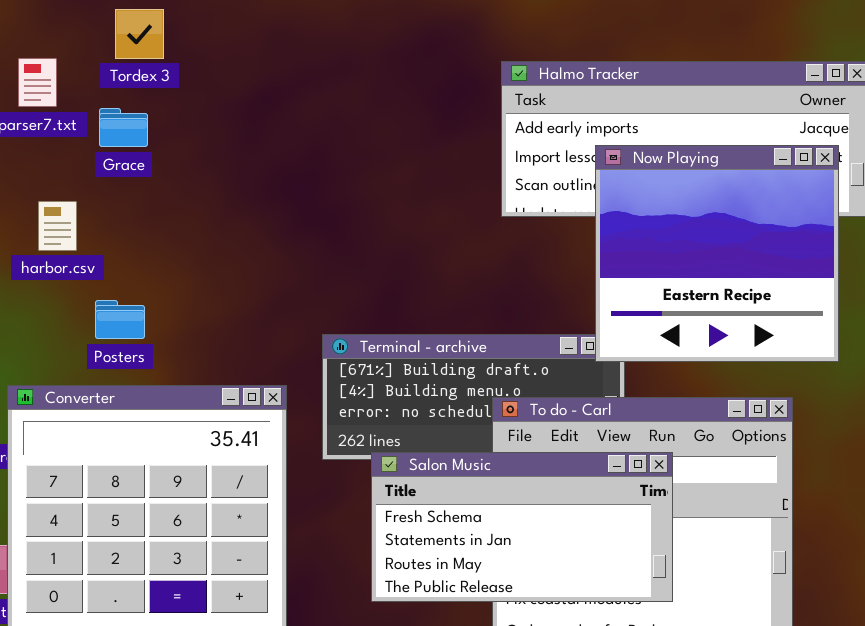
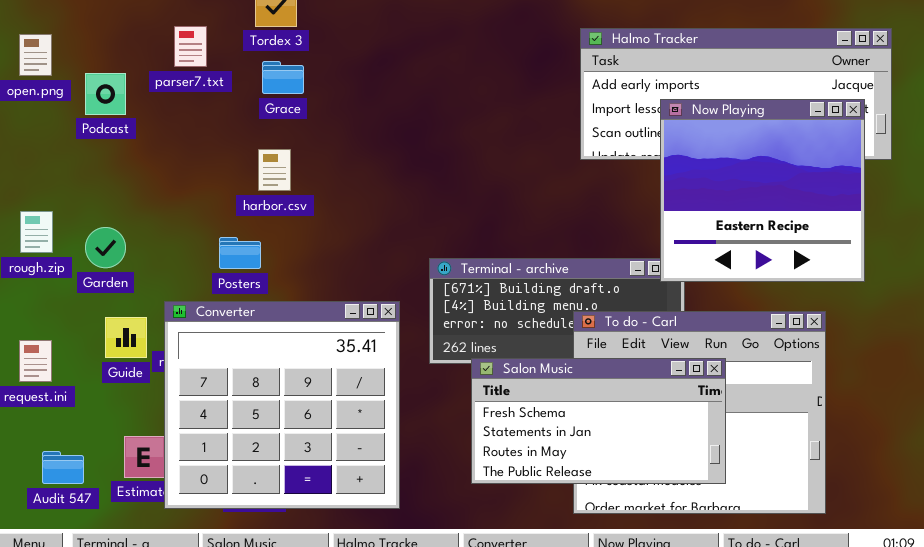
Grace: [99,108,148,147] -> [262,61,304,94], moved
harbor.csv: [38,201,77,251] -> [258,149,291,191], moved
Posters: [95,300,145,339] -> [219,237,261,269], moved

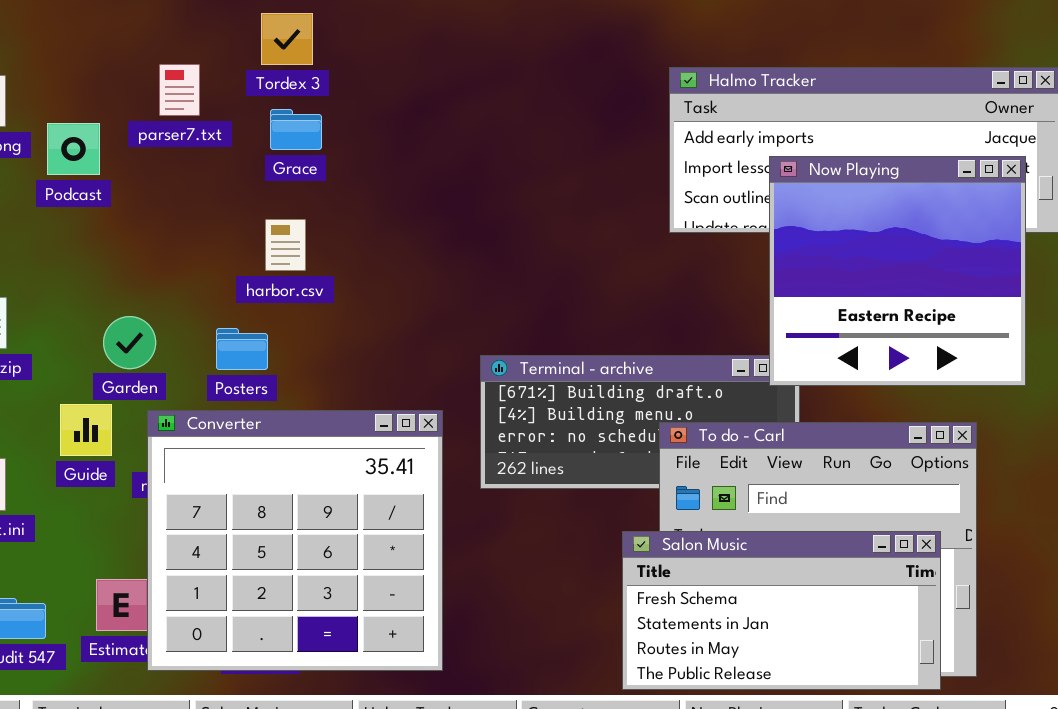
Garden: [85,227,126,268] -> [103,316,156,369], moved
Guide: [105,317,147,358] -> [60,404,112,456], moved
Salon Music: [471,358,726,484] -> [622,531,941,690], moved

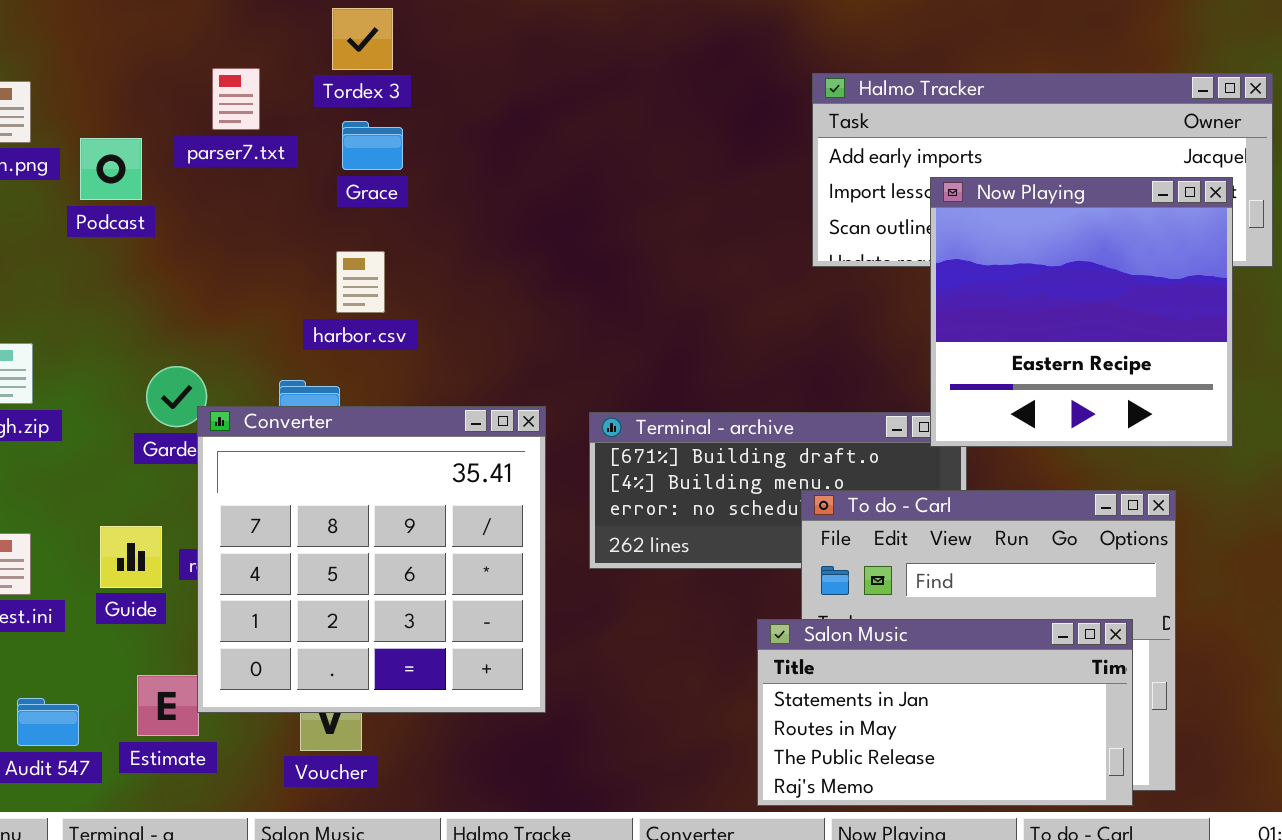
Guide: [60,404,112,456] -> [100,526,162,588], moved
Converter: [147,410,443,671] -> [197,406,546,713], moved
Salon Music: [622,531,941,690] -> [757,619,1133,806], scrolled down 1 row

